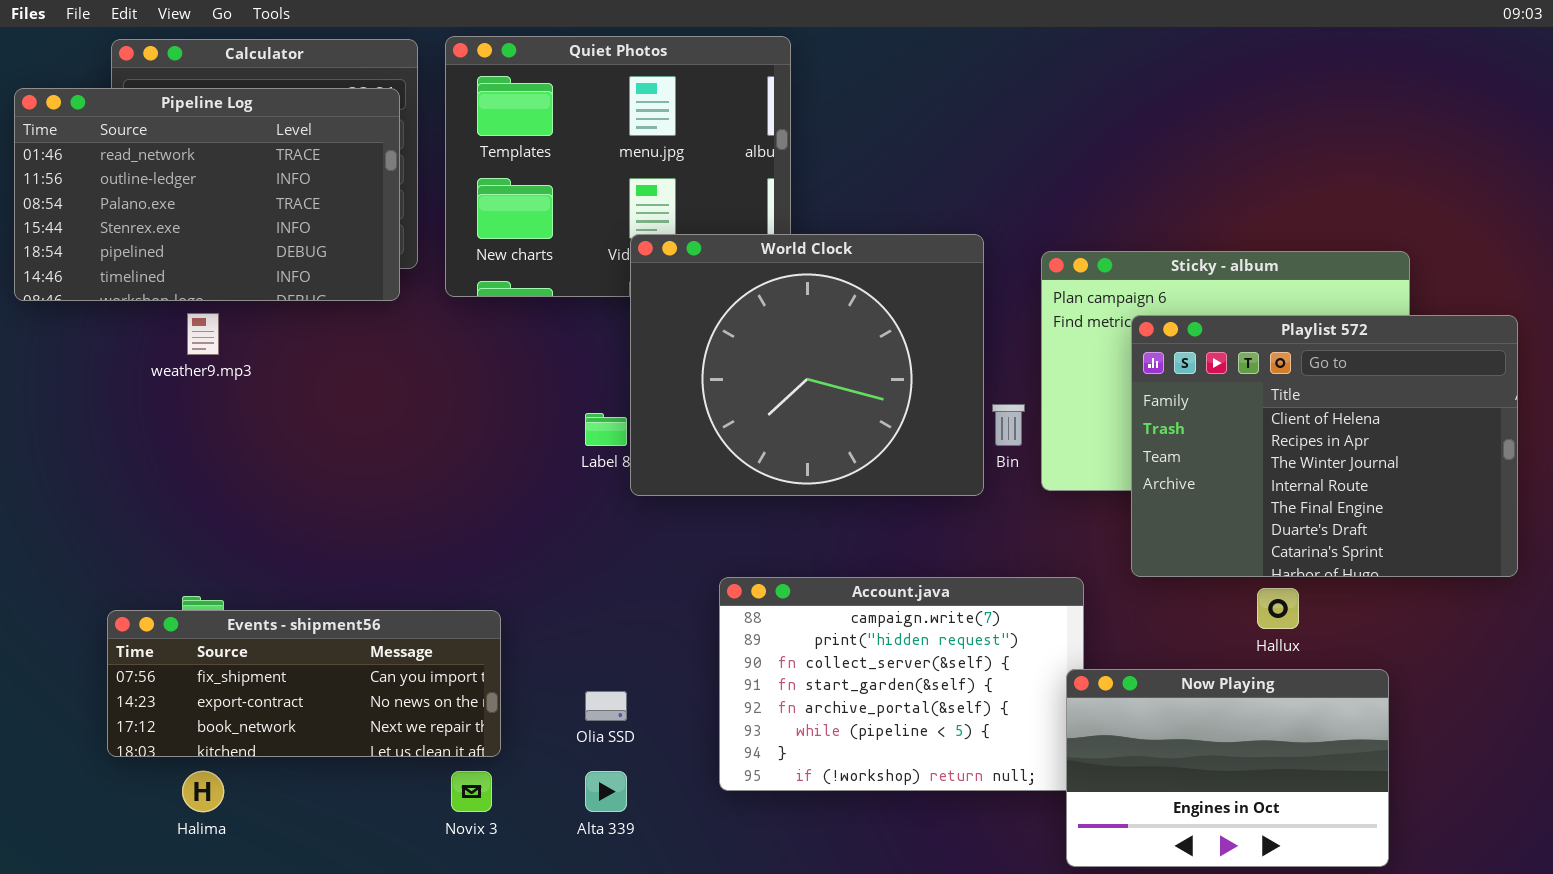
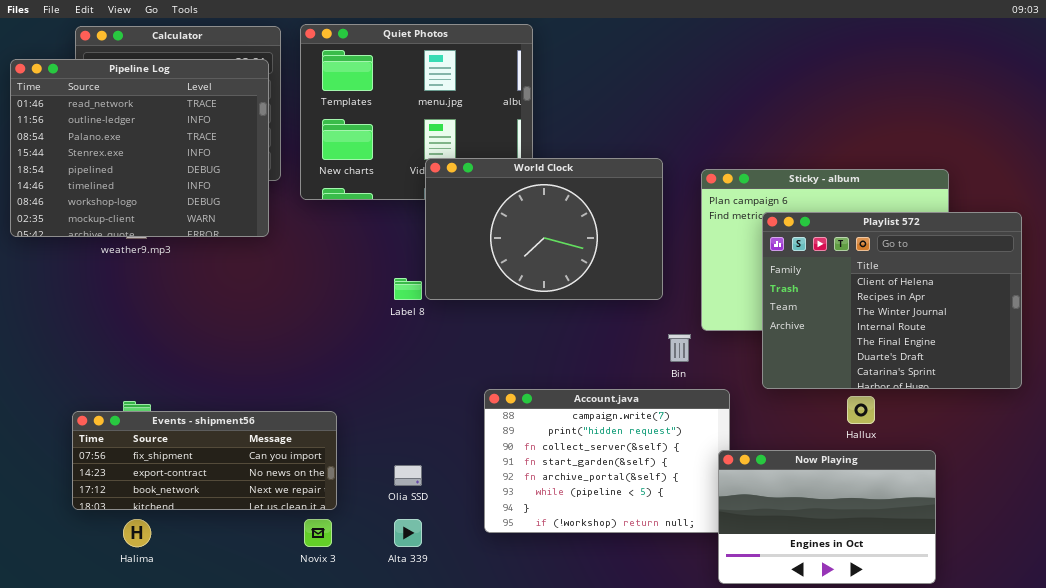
Pipeline Log: [14,88,400,301] -> [10,59,269,237], resized
World Clock: [630,234,984,496] -> [425,158,663,300], resized
Bin: [992,404,1025,446] -> [668,334,691,362], moved

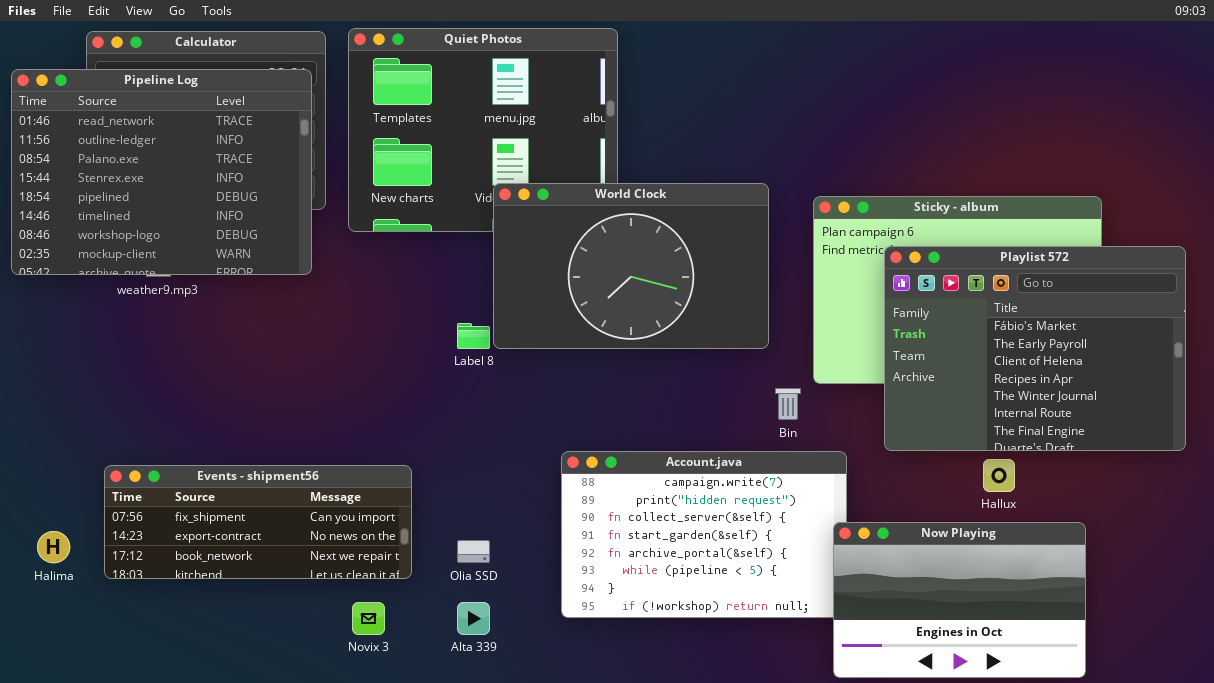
Playlist 572: [762,212,1022,389] -> [884,246,1186,451], scrolled up 2 rows
Events - shipment56: [72,411,337,510] -> [104,465,412,579], moved
Halima: [123,519,151,547] -> [37,531,70,563], moved

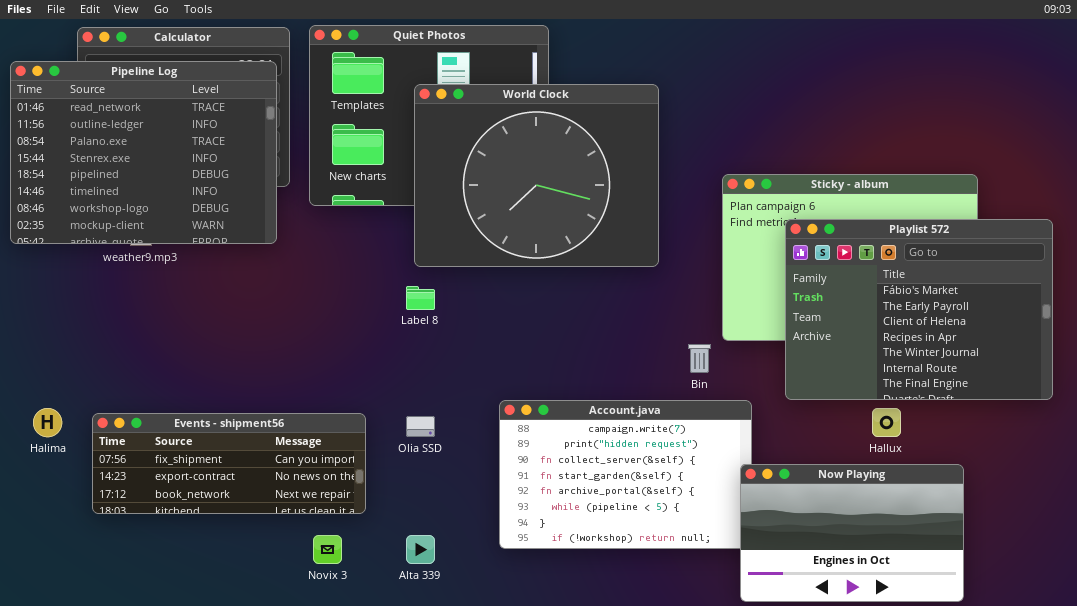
World Clock: [493,183,769,349] -> [414,84,659,267], moved, resized
Halima: [37,531,70,563] -> [33,408,62,437], moved
Olia SSD: [457,540,490,563] -> [406,416,435,437], moved

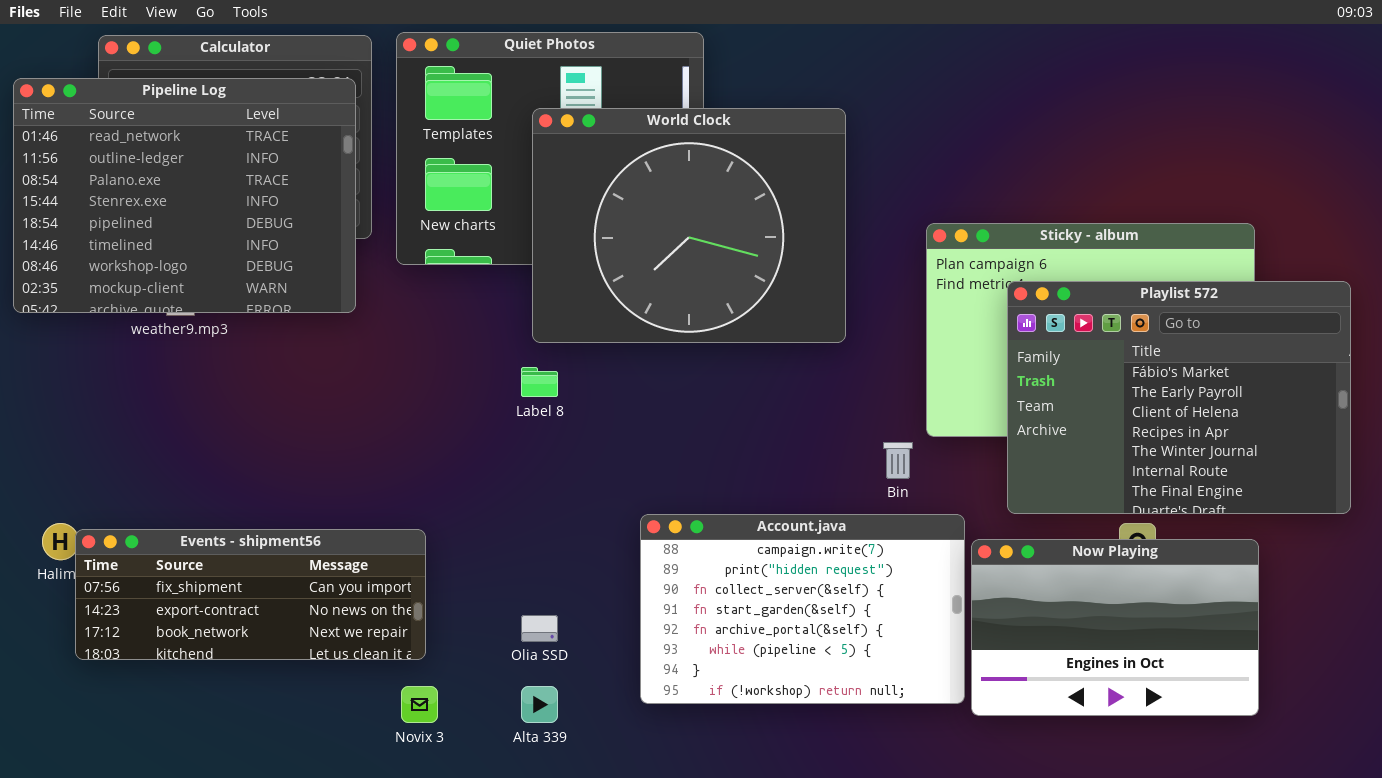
Events - shipment56: [92,413,366,514] -> [75,529,426,660], moved
Olia SSD: [406,416,435,437] -> [521,615,558,642], moved
Now Playing: [740,464,964,602] -> [971,539,1259,716], moved

